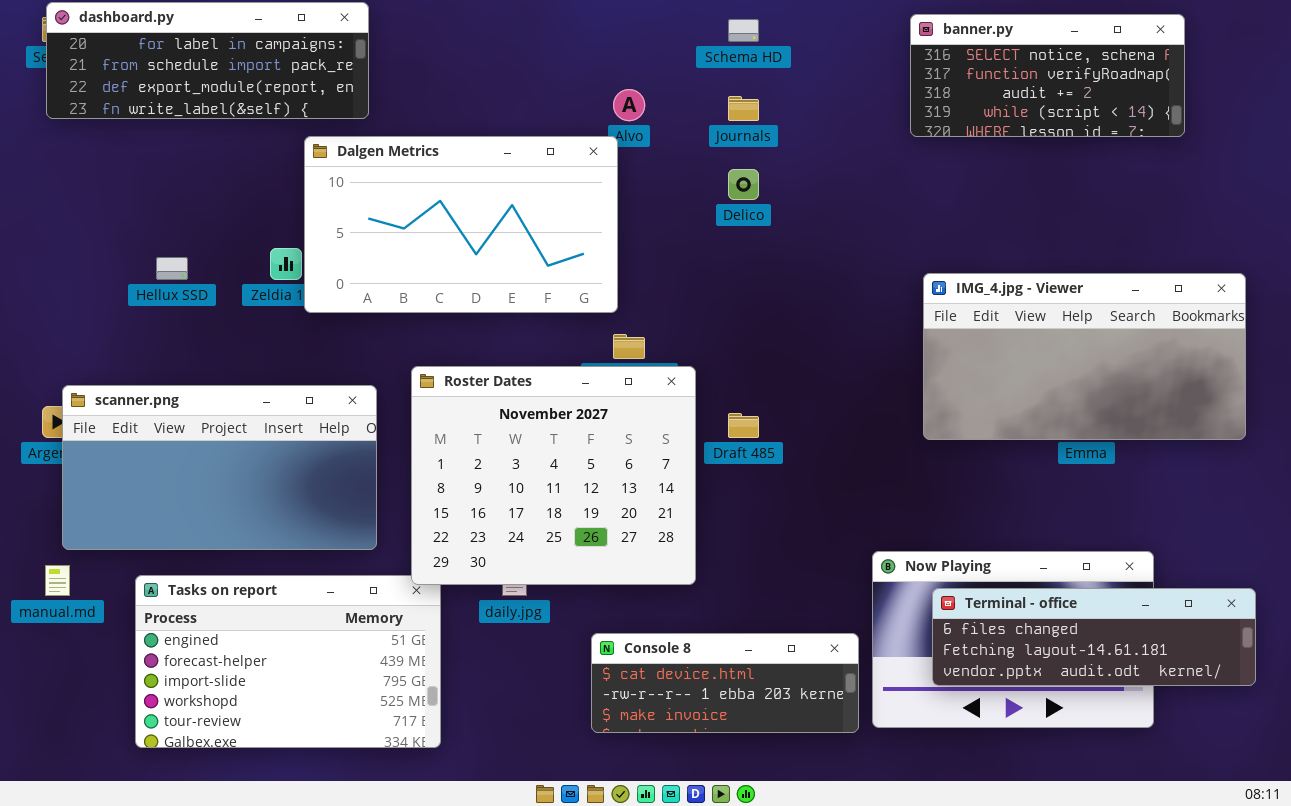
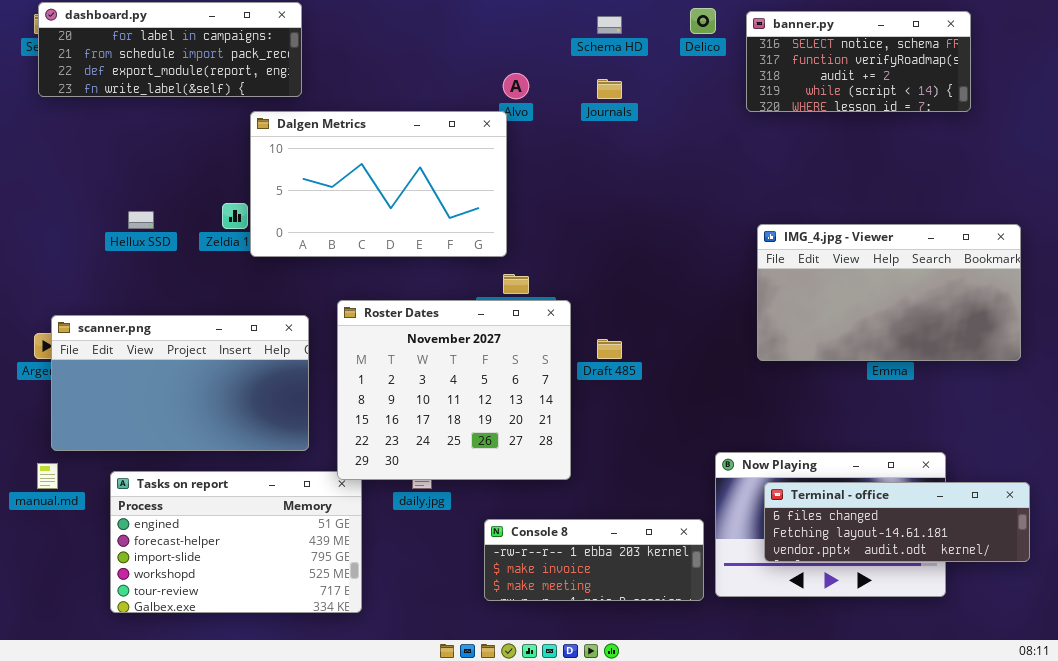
Delico: [728,169,759,200] -> [690,8,716,34], moved
Console 8: [591,633,859,733] -> [484,519,704,601], scrolled down 1 row

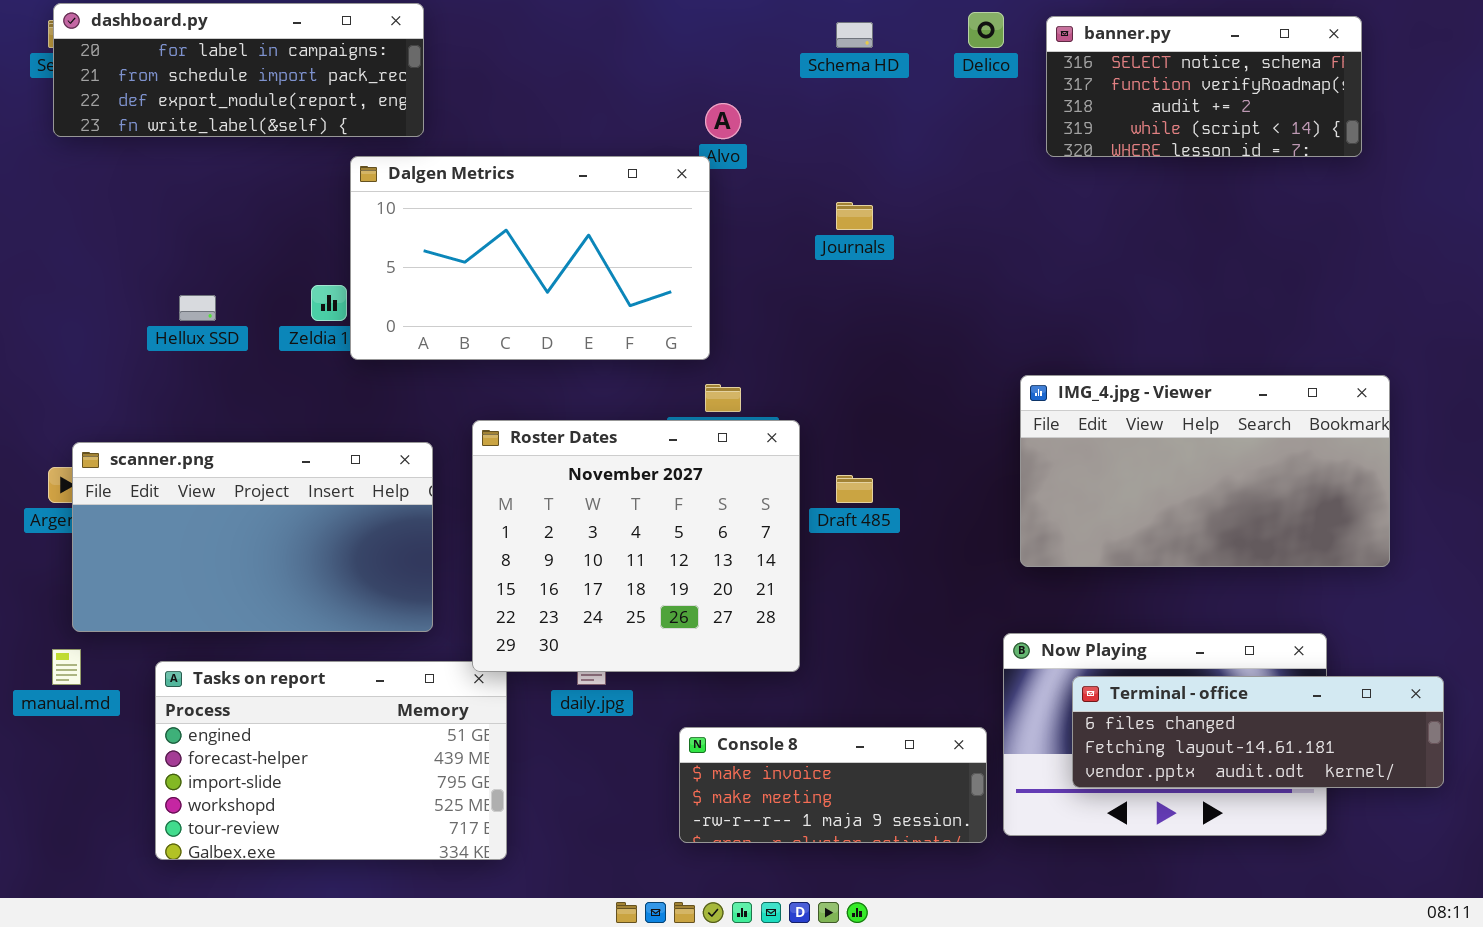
Journals: [597,79,622,99] -> [836,202,873,230], moved
IMG_4.jpg - Viewer: [757,224,1021,361] -> [1020,375,1390,567], moved
Console 8: [484,519,704,601] -> [679,727,987,843], scrolled down 1 row

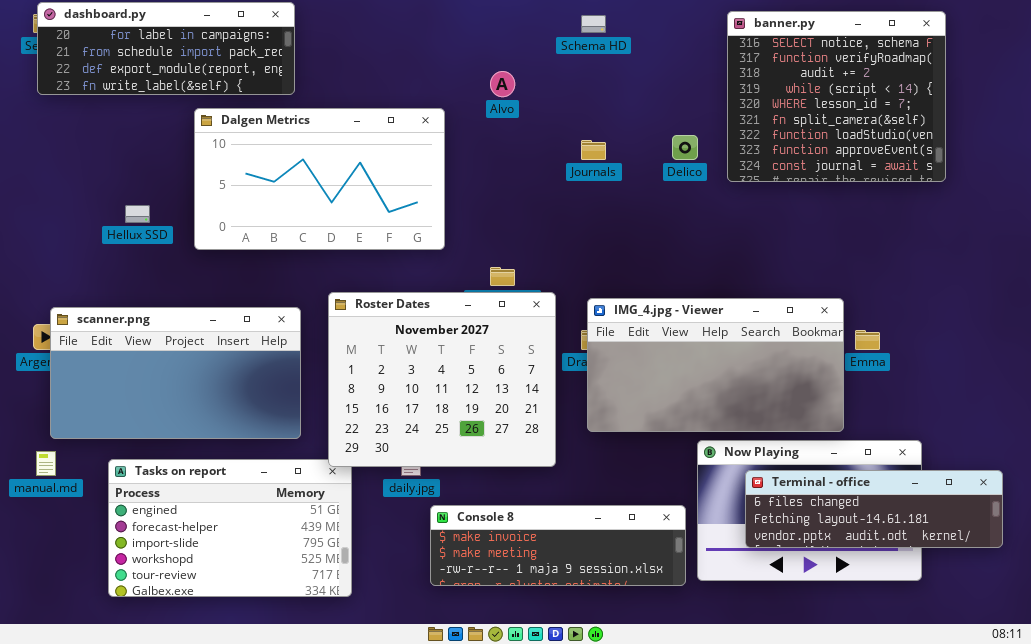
Delico: [968,12,1004,48] -> [672,135,698,160], moved
banner.py: [1046,16,1362,157] -> [727,11,946,182], resized
Dalgen Metrics: [350,156,710,360] -> [194,108,445,250], moved
IMG_4.jpg - Viewer: [1020,375,1390,567] -> [587,298,844,432], moved
Console 8: [679,727,987,843] -> [430,505,686,586], resized

